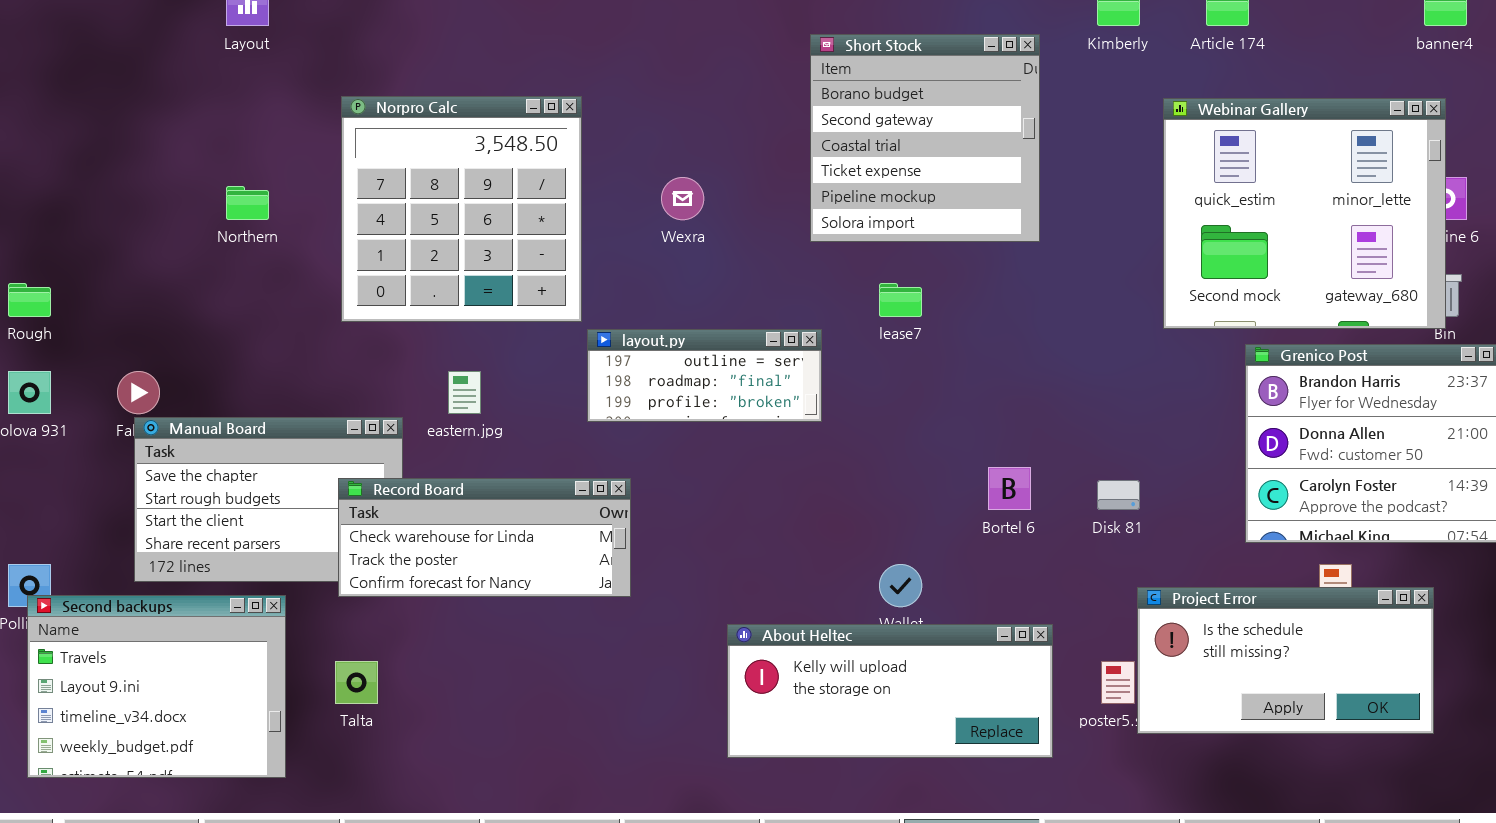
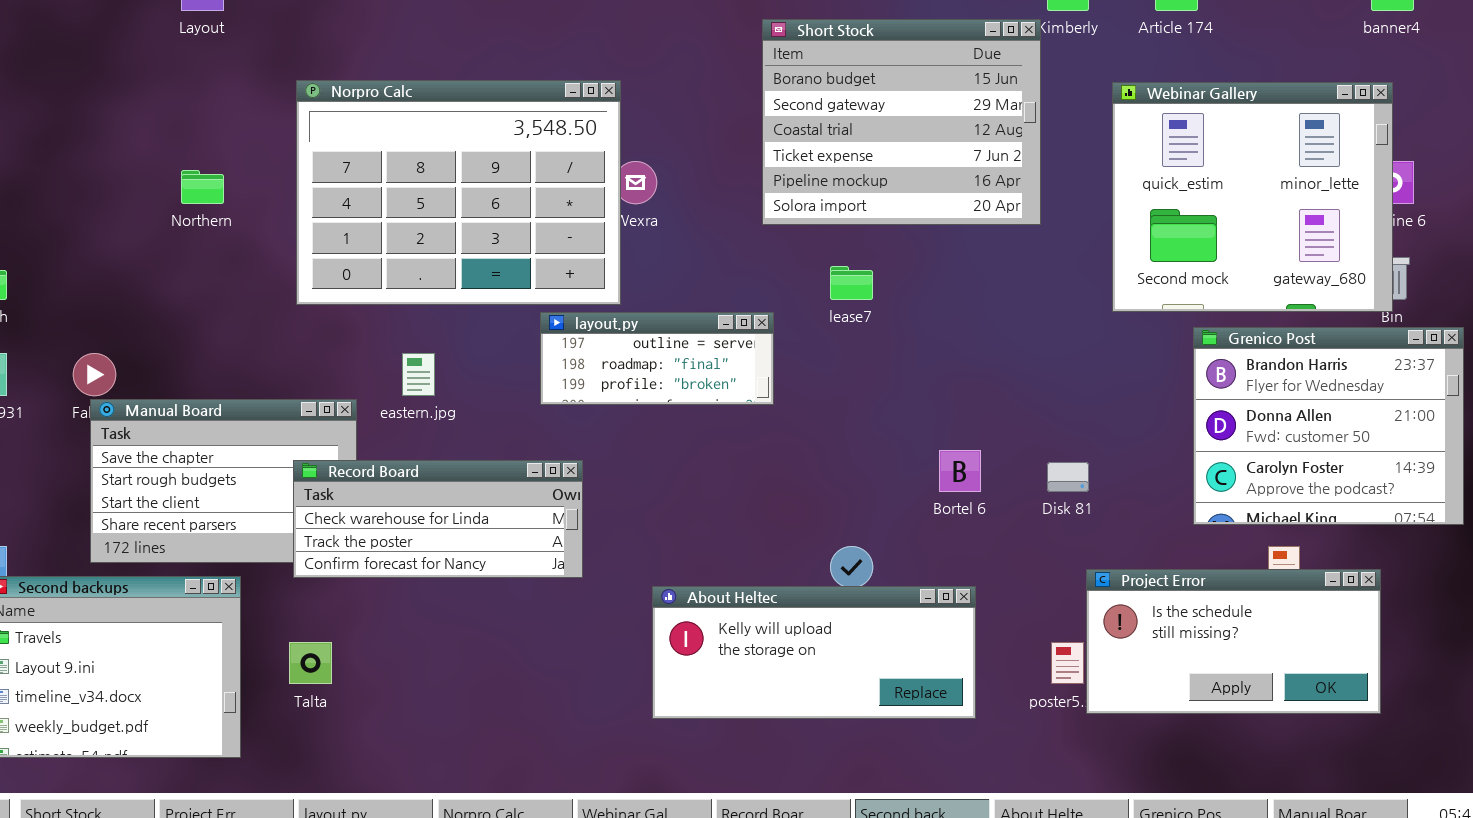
Short Stock: [810,34,1040,242] -> [762,19,1041,225], resized
Norpro Calc: [341,96,582,322] -> [296,80,621,305], resized
About Heltec: [727,624,1053,758] -> [652,586,976,719], moved

